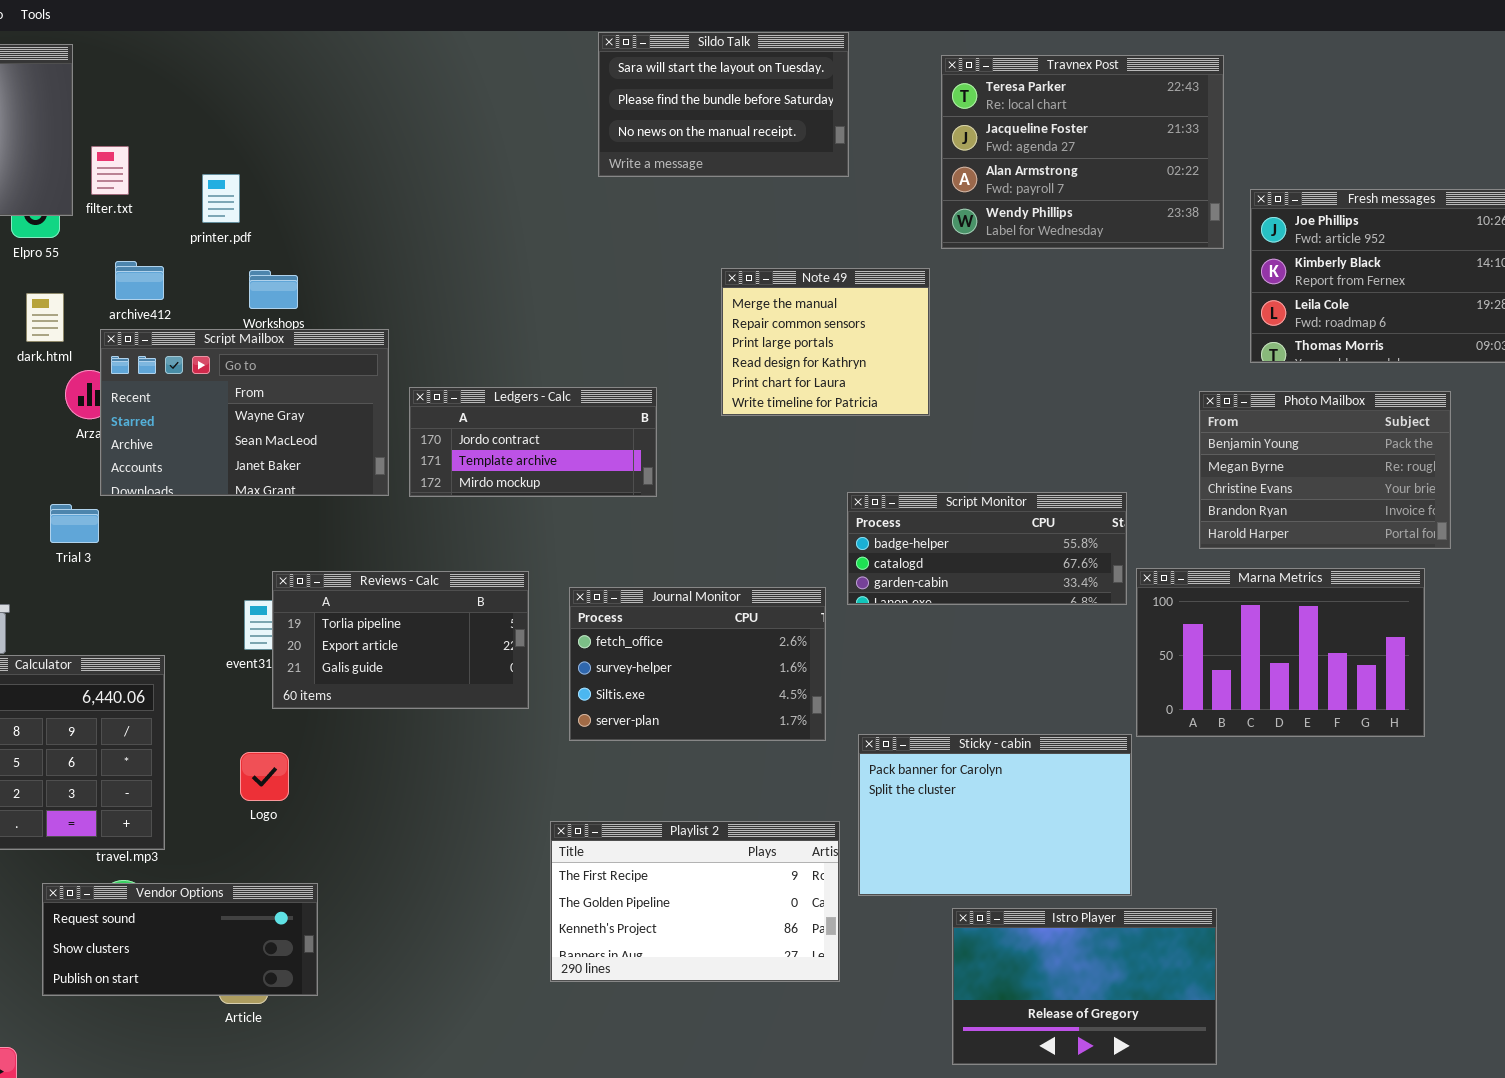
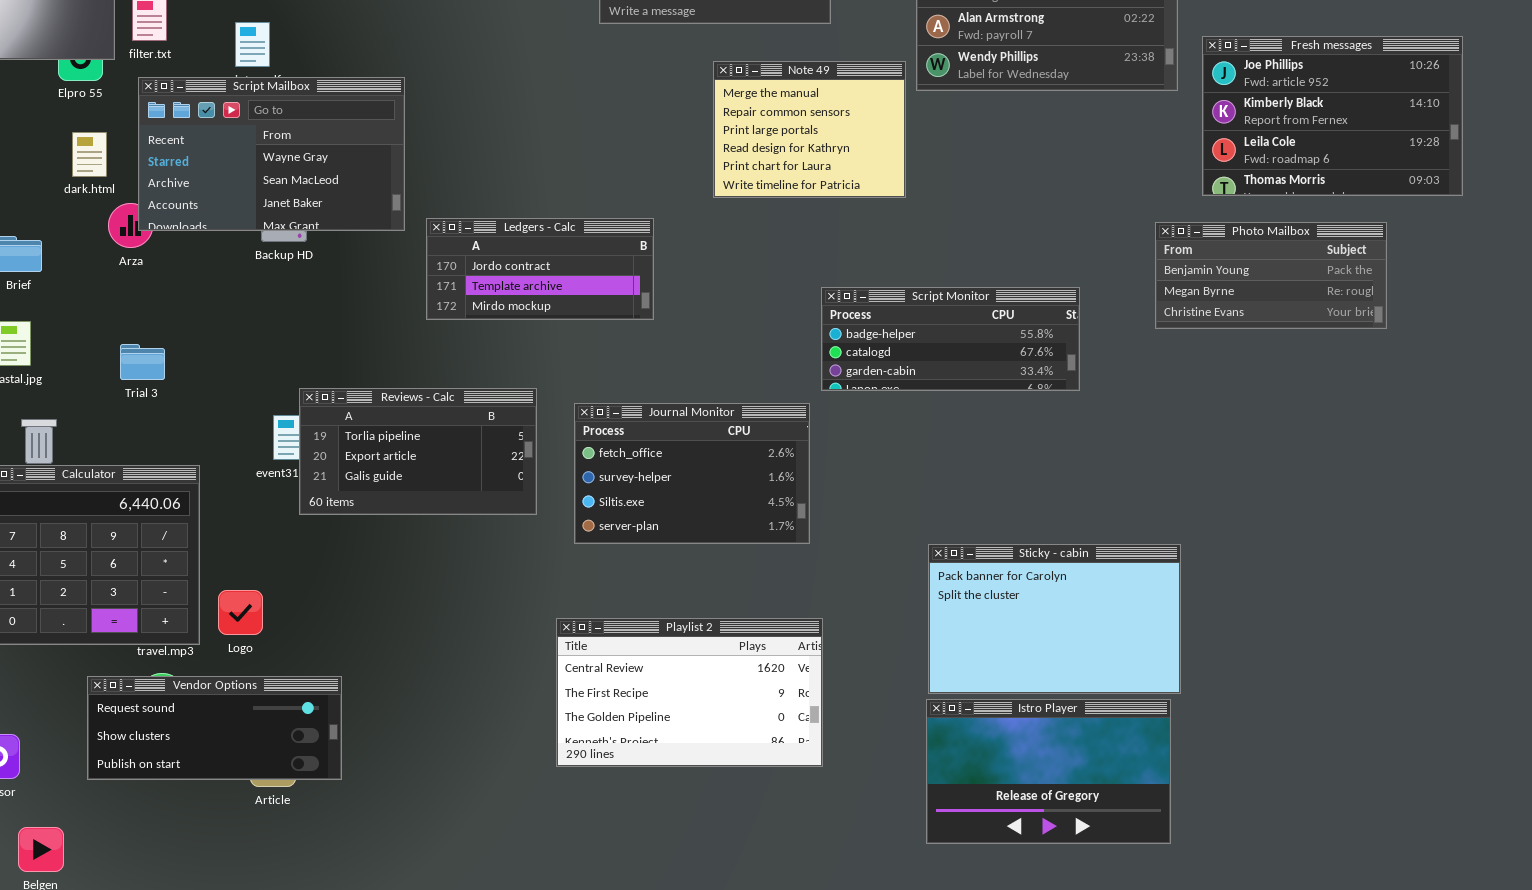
Note 49: [721,268,930,416] -> [713,61,906,198], moved
Script Mailbox: [100,329,389,496] -> [138,77,405,231], moved
Photo Mailbox: [1199,391,1451,549] -> [1155,222,1387,329], resized
Script Monitor: [847,492,1127,605] -> [821,287,1080,391], moved
Trial 3: [50,504,99,543] -> [120,344,165,380], moved
Marna Metrics: [1136,568,1425,737] -> none, closed
Sticky - cabin: [858,734,1132,896] -> [928,544,1181,694], moved
Logo: [240,752,289,801] -> [218,590,263,635], moved
Playlist 2: [550,821,840,982] -> [556,618,823,767], scrolled up 1 row

